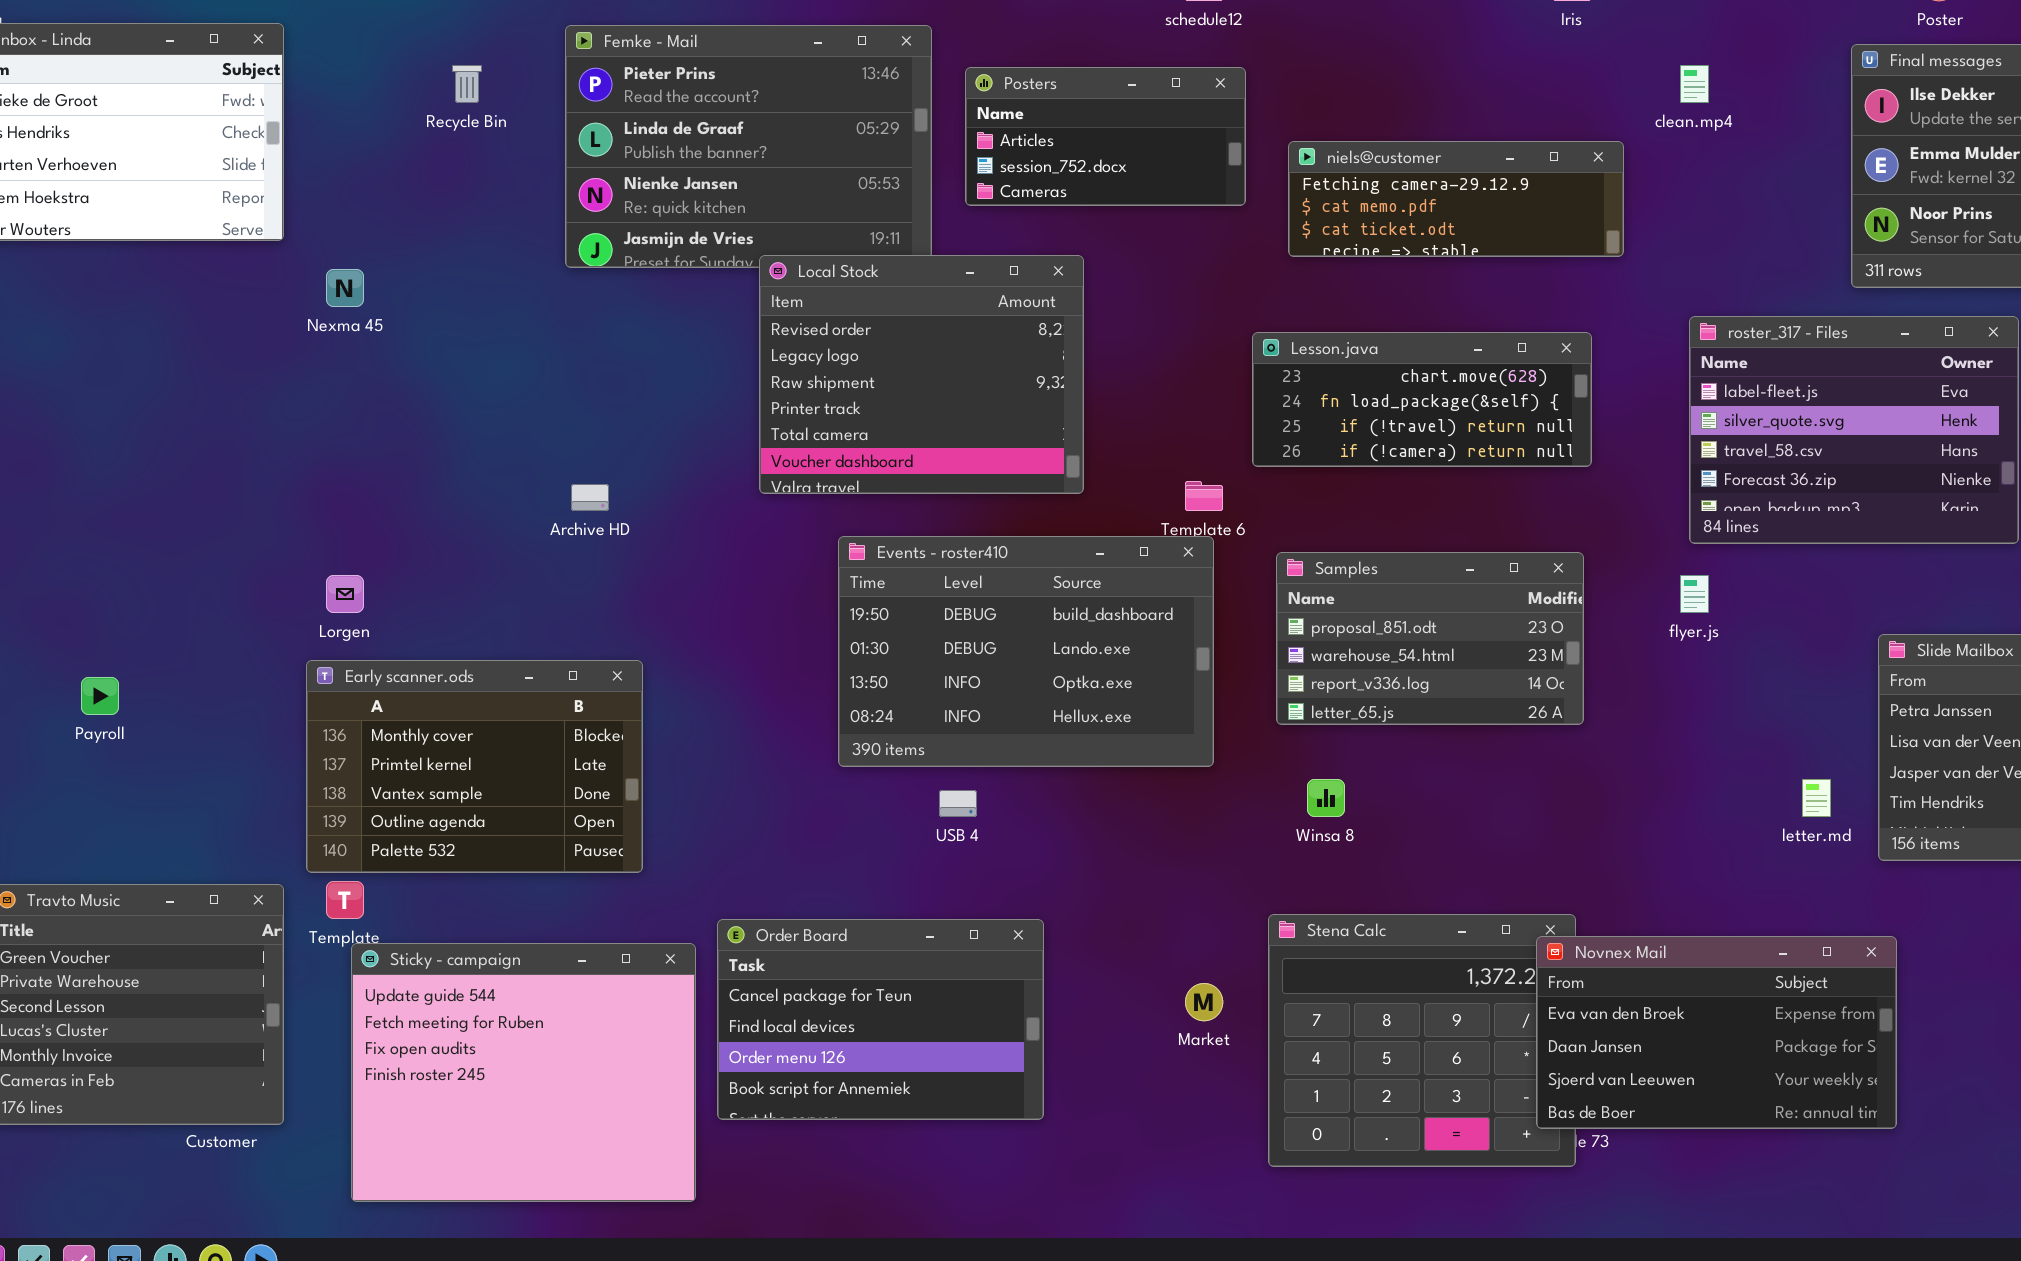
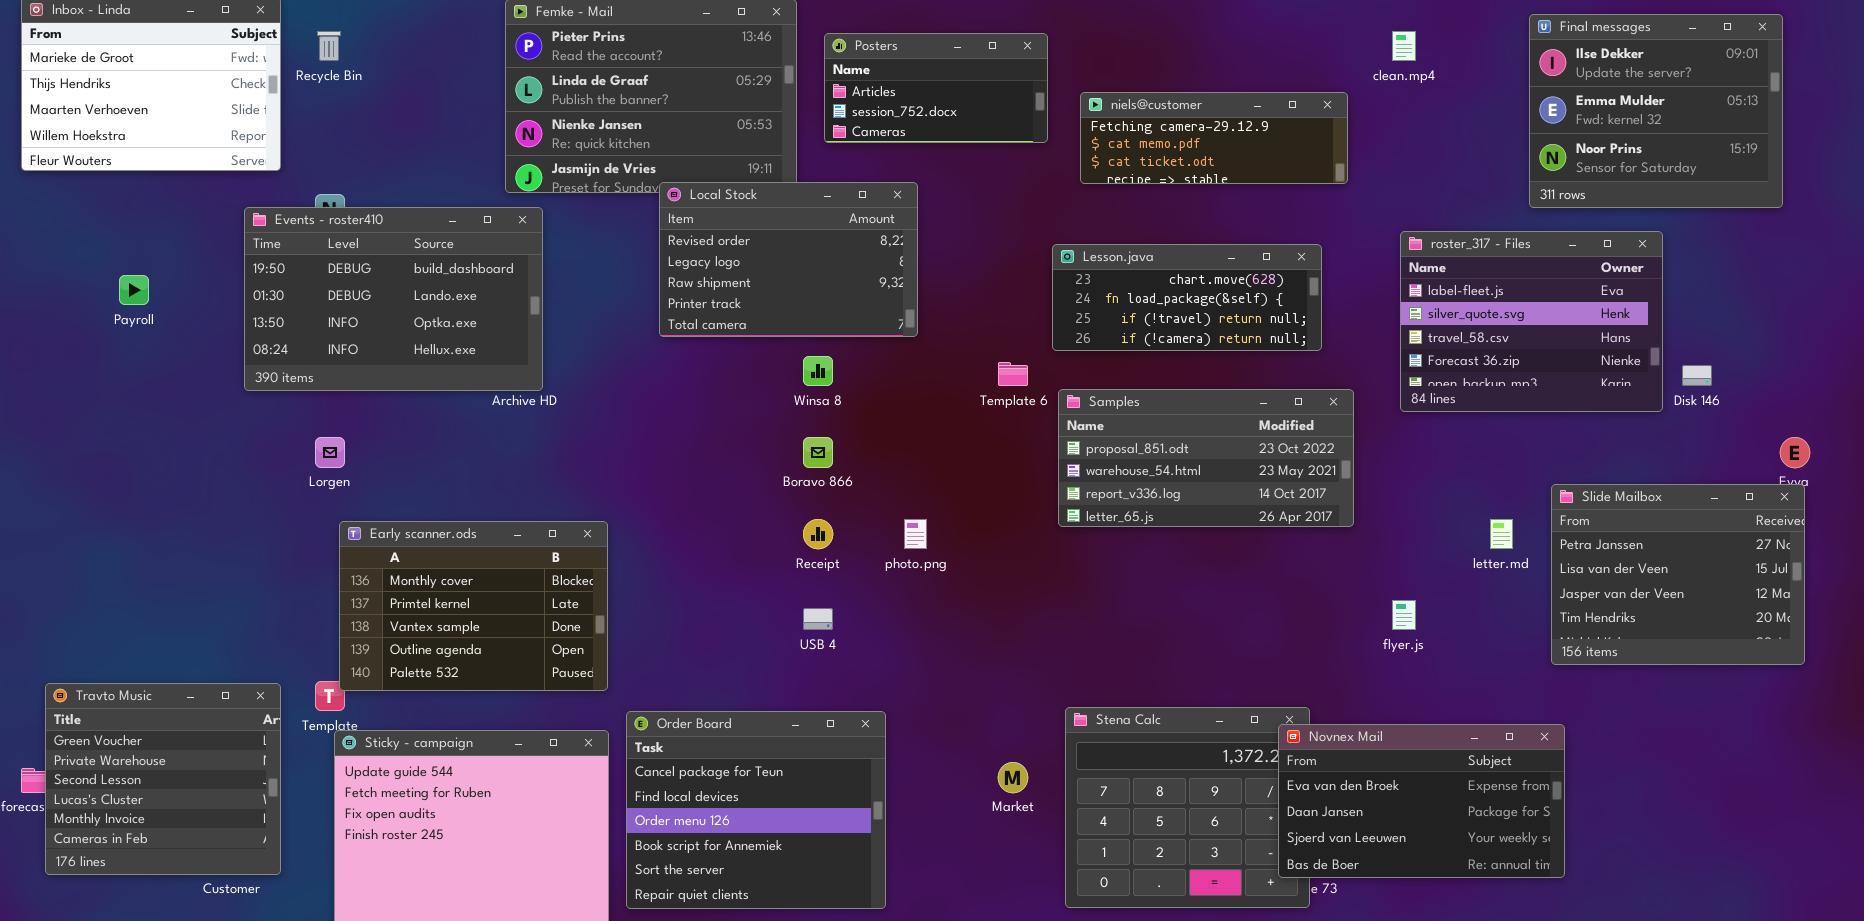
Recycle Bin: [452,65,482,103] -> [317,31,341,61], moved
Local Stock: [759,255,1084,494] -> [659,182,918,337], resized
Events - roster410: [838,536,1214,767] -> [244,207,543,391], moved
Samples: [1276,552,1584,725] -> [1058,389,1354,527], moved, resized
flyer.js: [1680,575,1709,613] -> [1392,600,1416,630], moved
Early scanner.ods: [306,660,643,873] -> [339,521,608,691], moved
Payroll: [81,677,119,715] -> [119,275,149,305], moved
Winsa 8: [1307,779,1345,817] -> [803,356,833,386], moved
letter.md: [1802,779,1831,817] -> [1490,519,1513,549], moved
Order Board: [717,919,1044,1120] -> [626,711,886,909], resized

